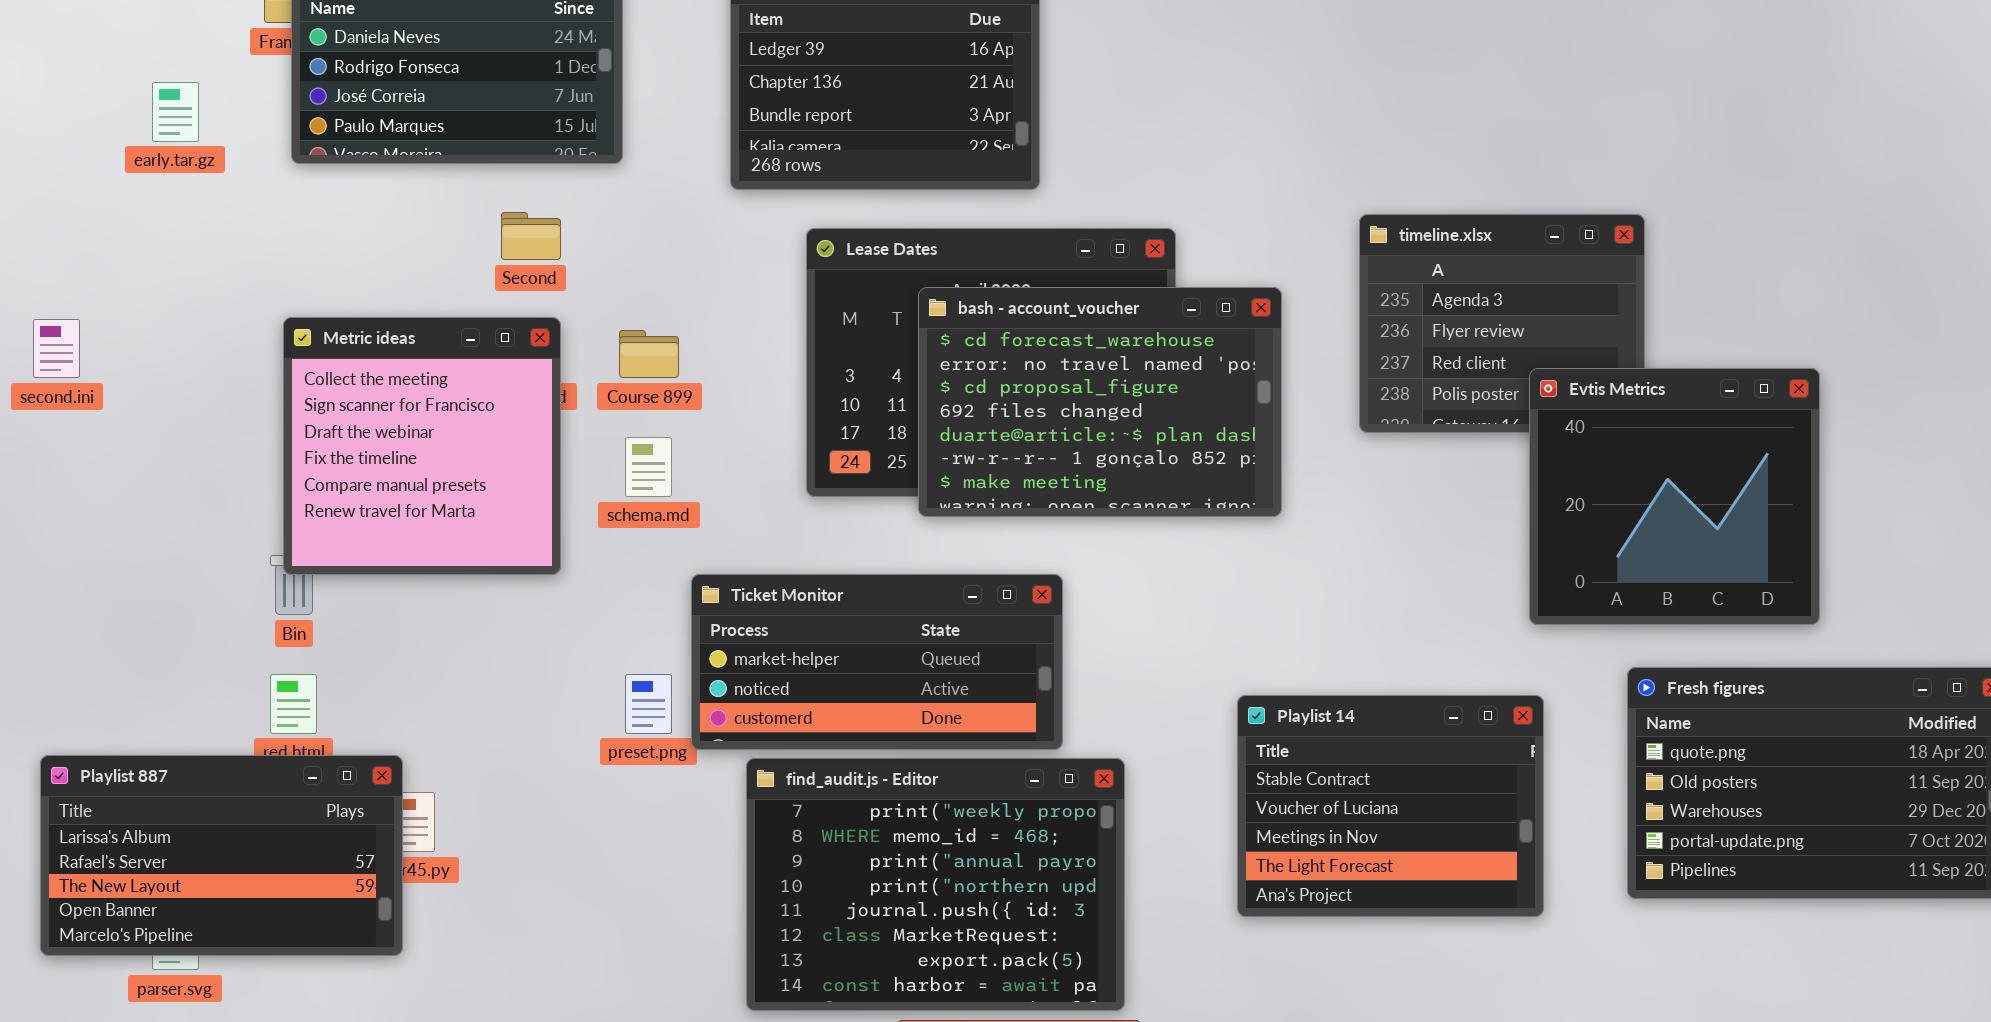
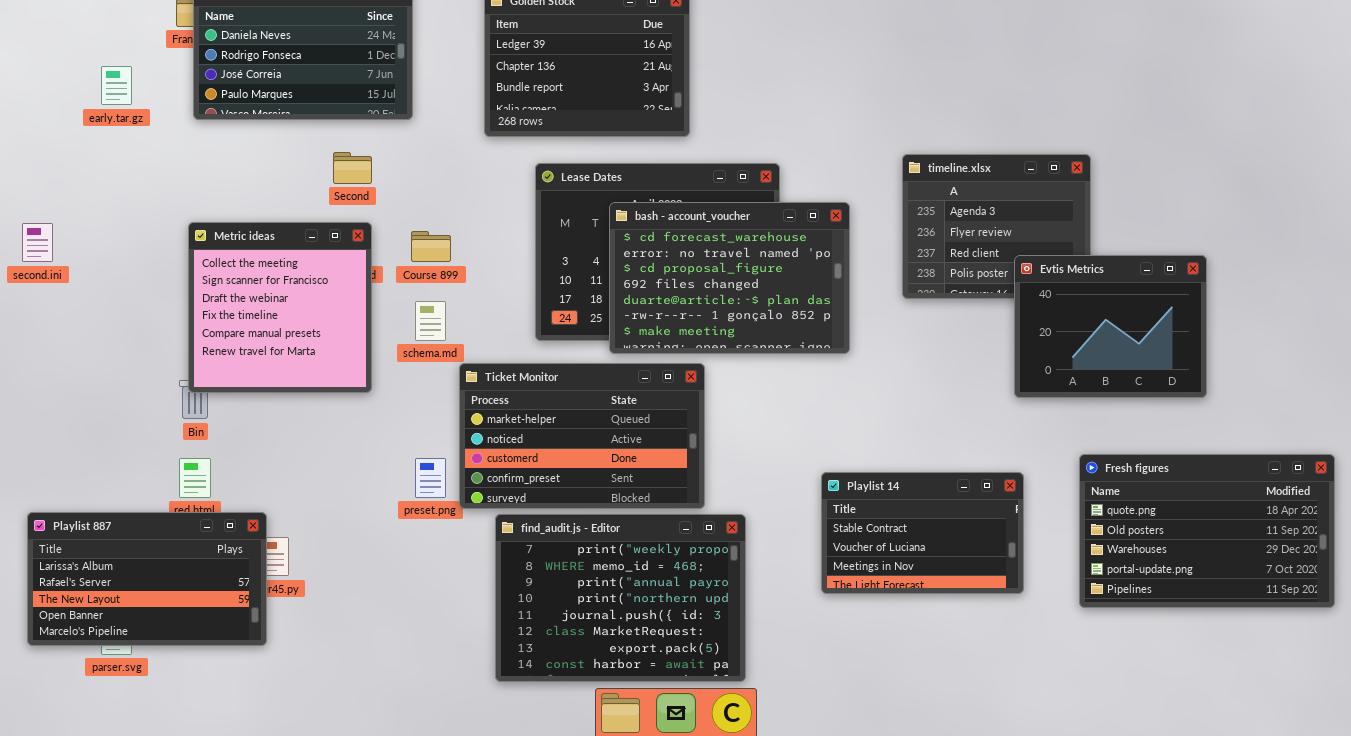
Evtis Metrics: [1529,368,1820,625] -> [1014,255,1207,398], resized
Ticket Monitor: [691,574,1063,750] -> [459,363,705,509], resized
Playlist 14: [1237,695,1544,917] -> [821,472,1024,594], resized

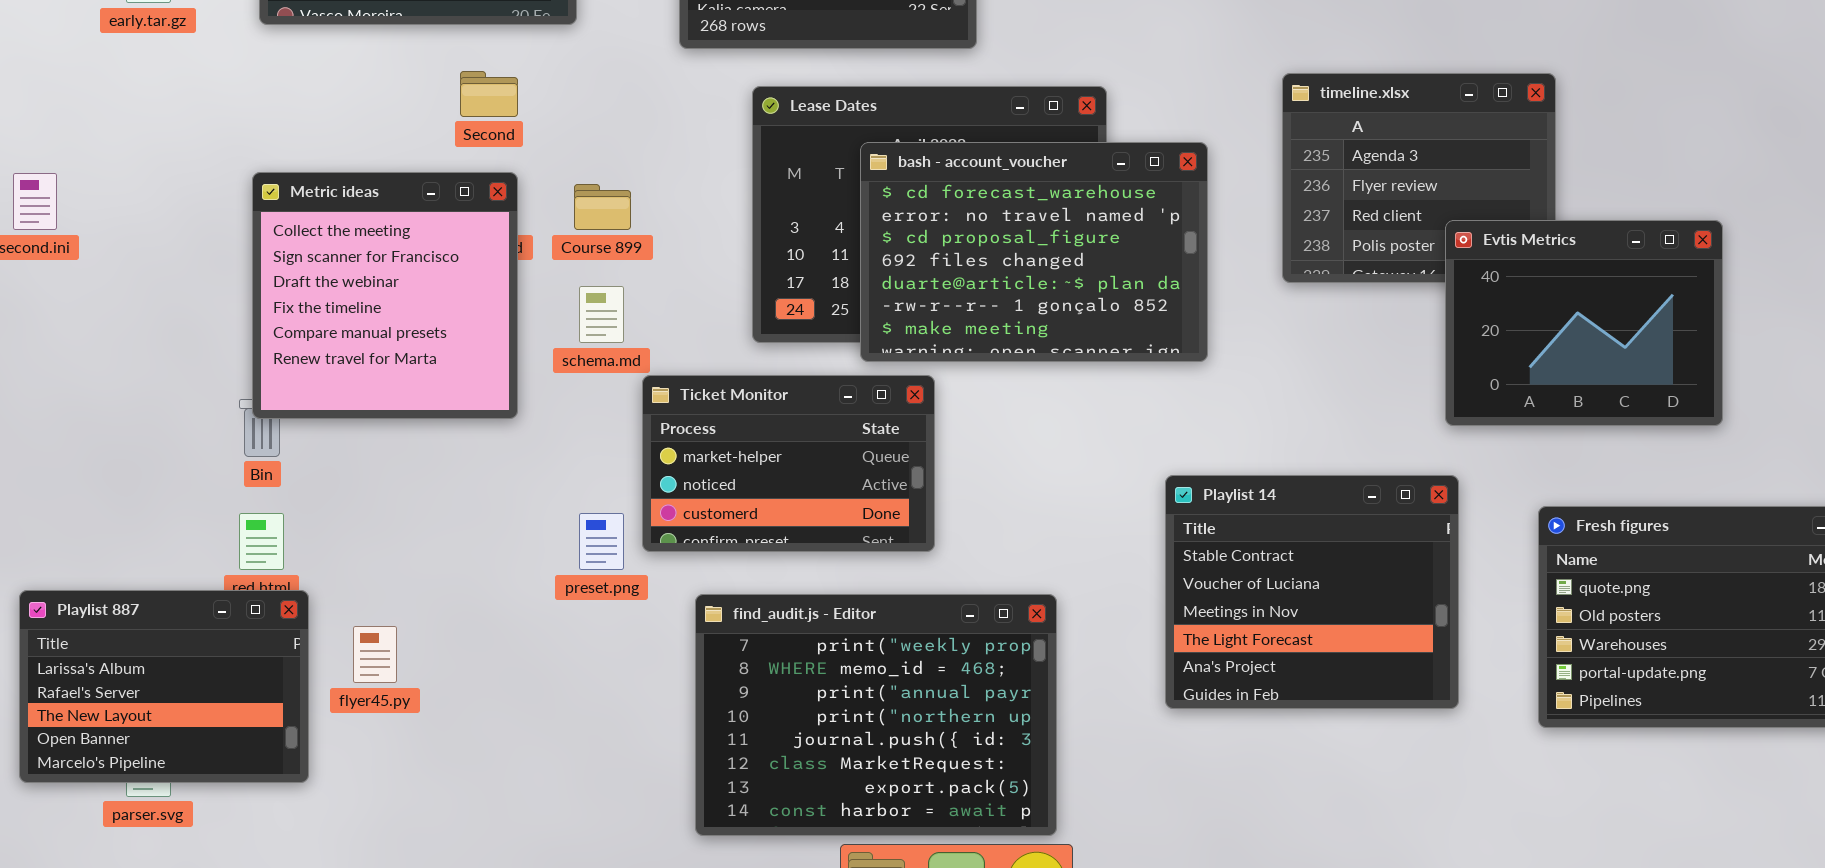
Ticket Monitor: [459,363,705,509] -> [642,375,935,552], resized
Playlist 14: [821,472,1024,594] -> [1165,475,1459,709], resized
Playlist 887: [27,512,267,646] -> [19,590,309,783], resized

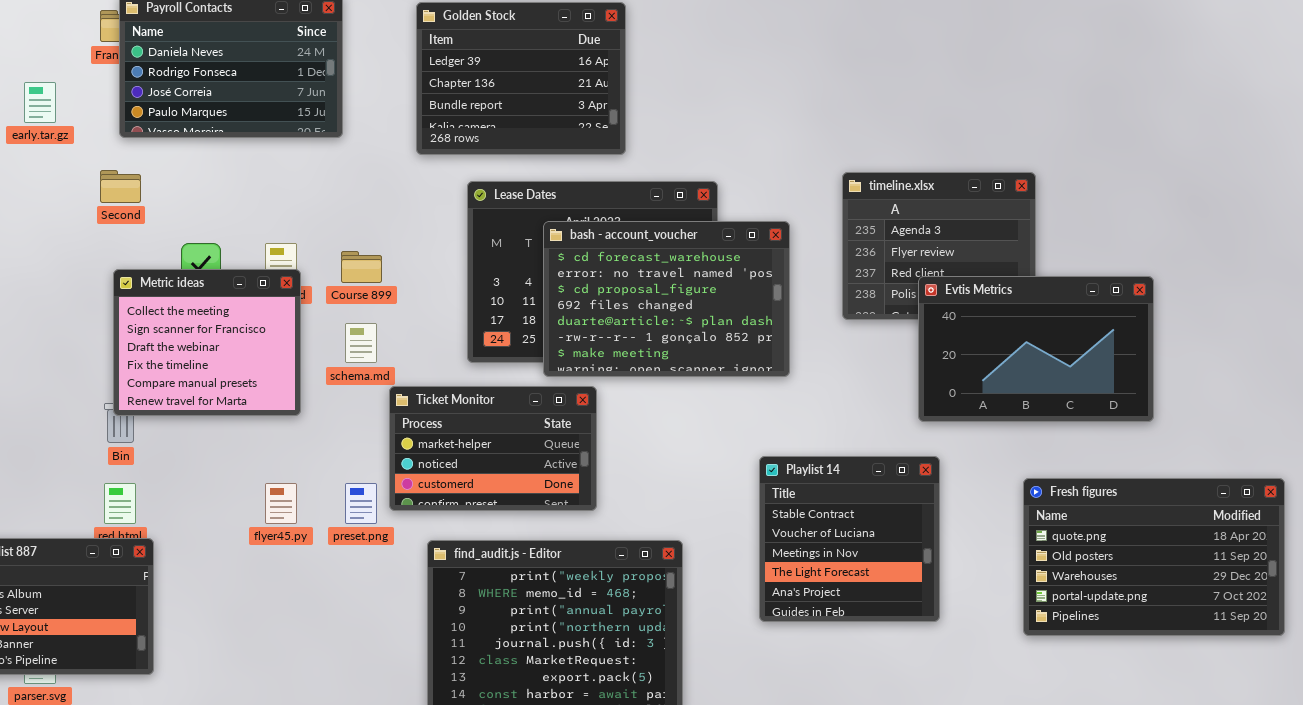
Second: [460,71,518,117] -> [100,170,141,203], moved
Metric ideas: [252,172,518,419] -> [113,269,301,416], resized
Evtis Metrics: [1445,220,1723,426] -> [918,276,1154,422], resized
Playlist 14: [1165,475,1459,709] -> [759,456,940,622], resized
flyer45.py: [353,626,397,683] -> [265,483,297,524], moved

